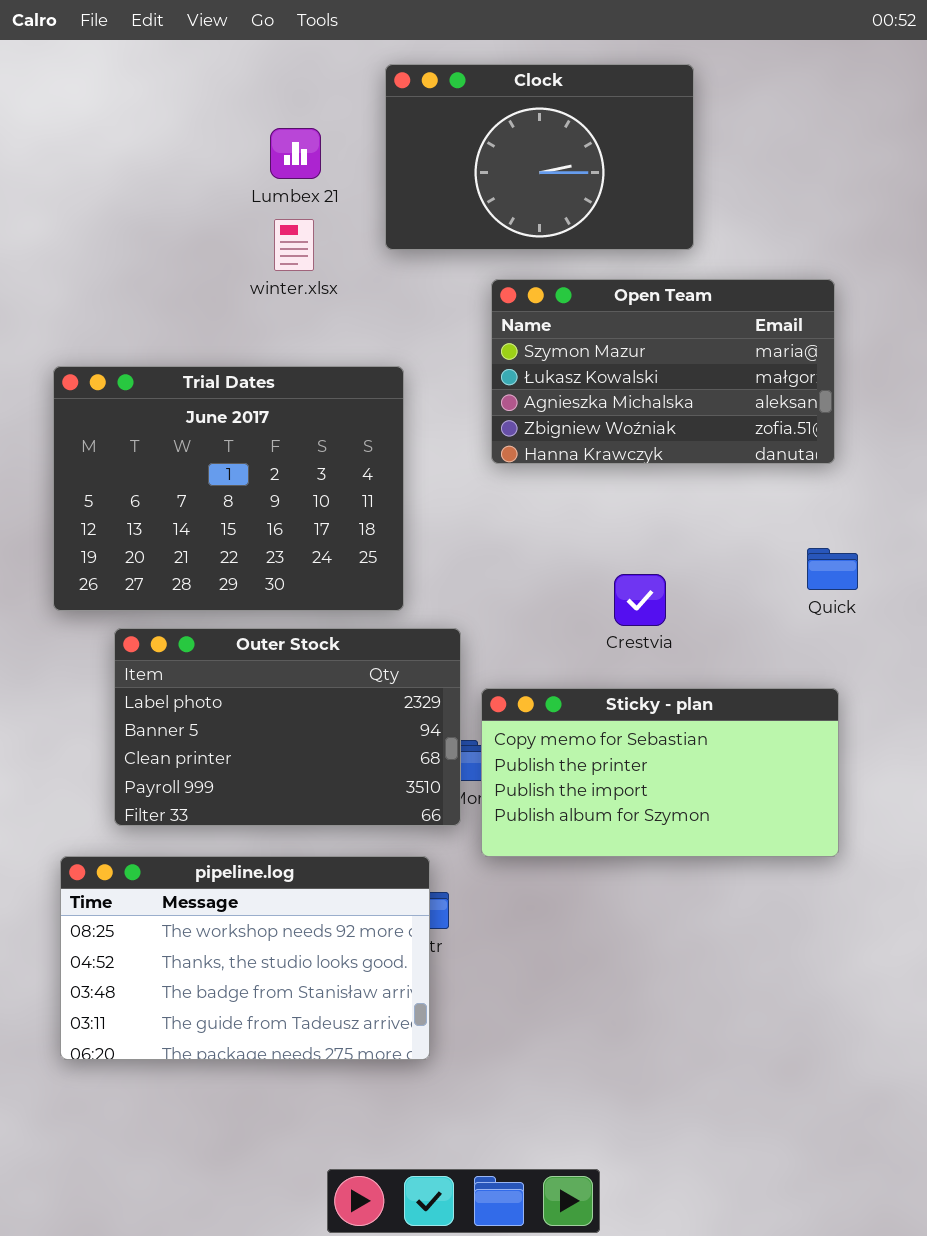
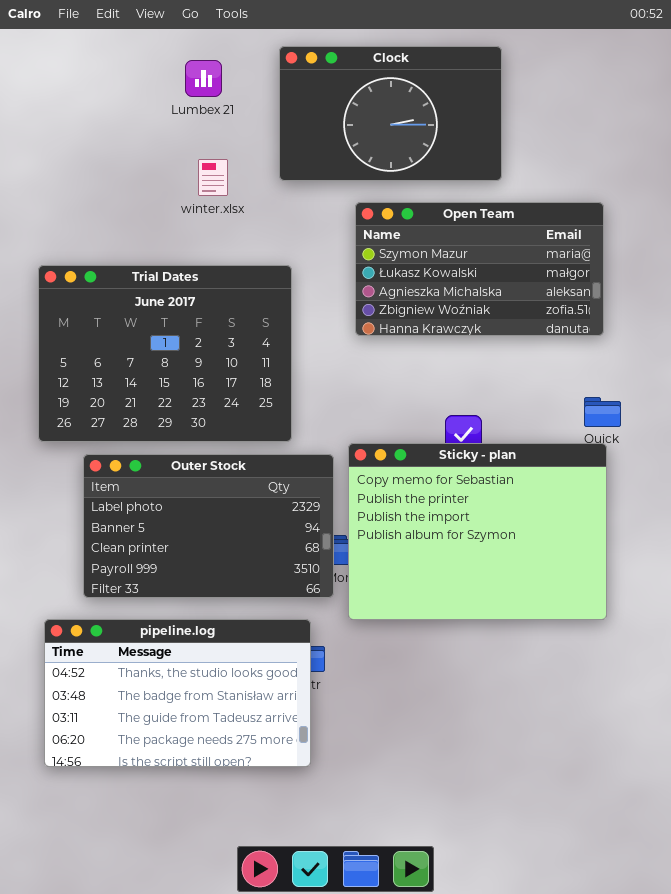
Lumbex 21: [270,128,321,179] -> [185,60,222,97], moved
Sticky - plan: [481,688,839,857] -> [348,443,607,620], resized
pipeline.log: [60,856,430,1060] -> [44,619,311,767], scrolled down 1 row

